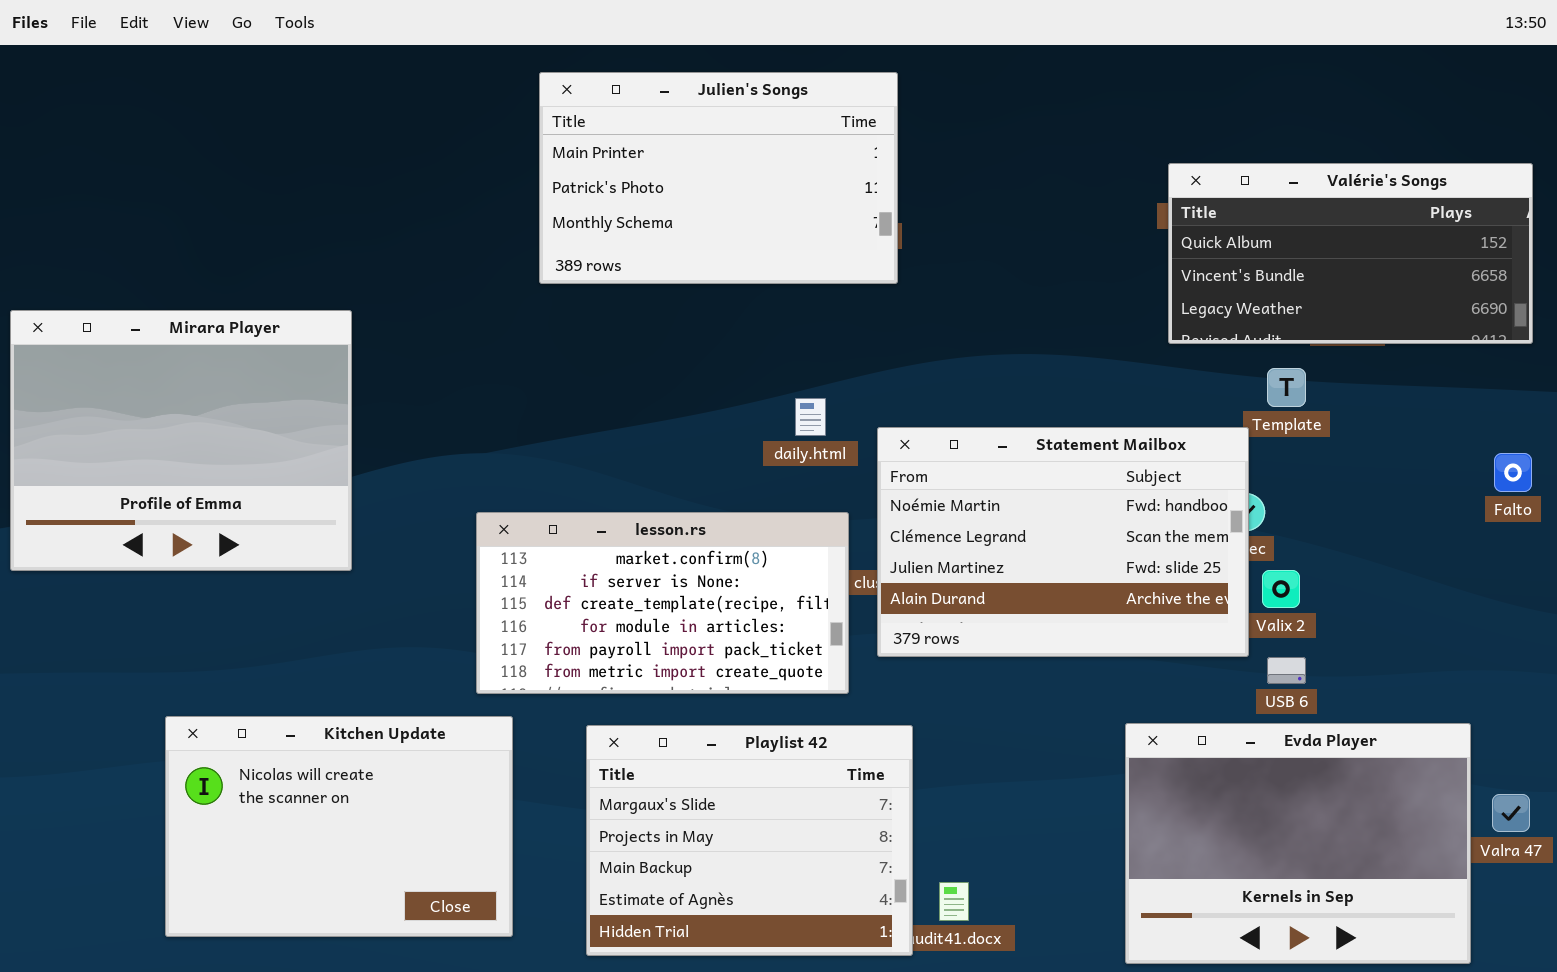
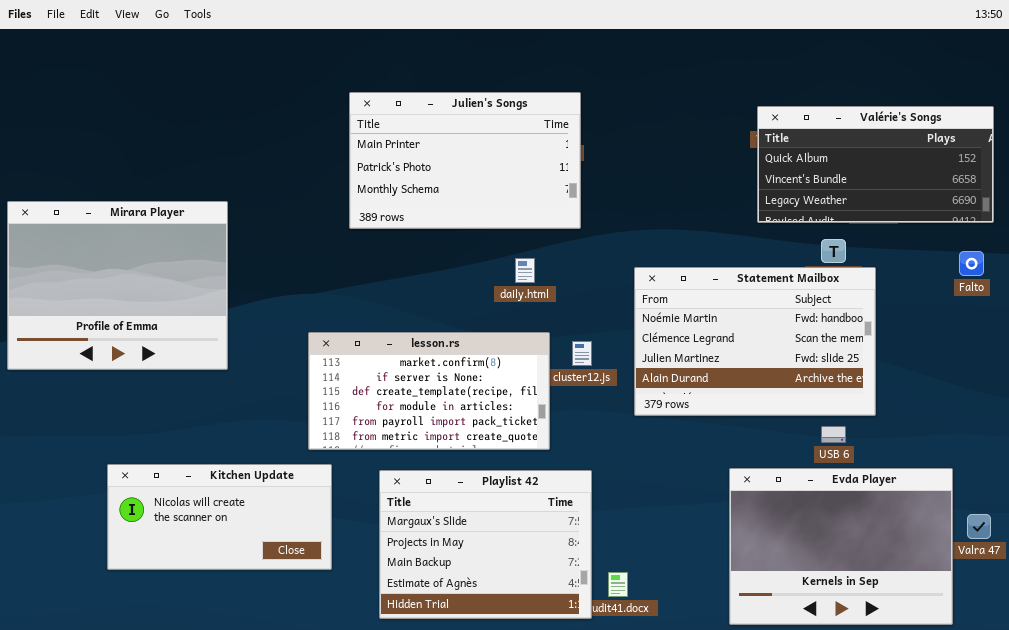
Julien's Songs: [539,72,898,284] -> [349,92,581,229], moved
Statement Mailbox: [877,427,1249,657] -> [634,267,876,416], moved
Falto: [1494,453,1532,492] -> [959,251,984,276], moved
Kitchen Update: [165,716,513,937] -> [107,464,332,570], resized

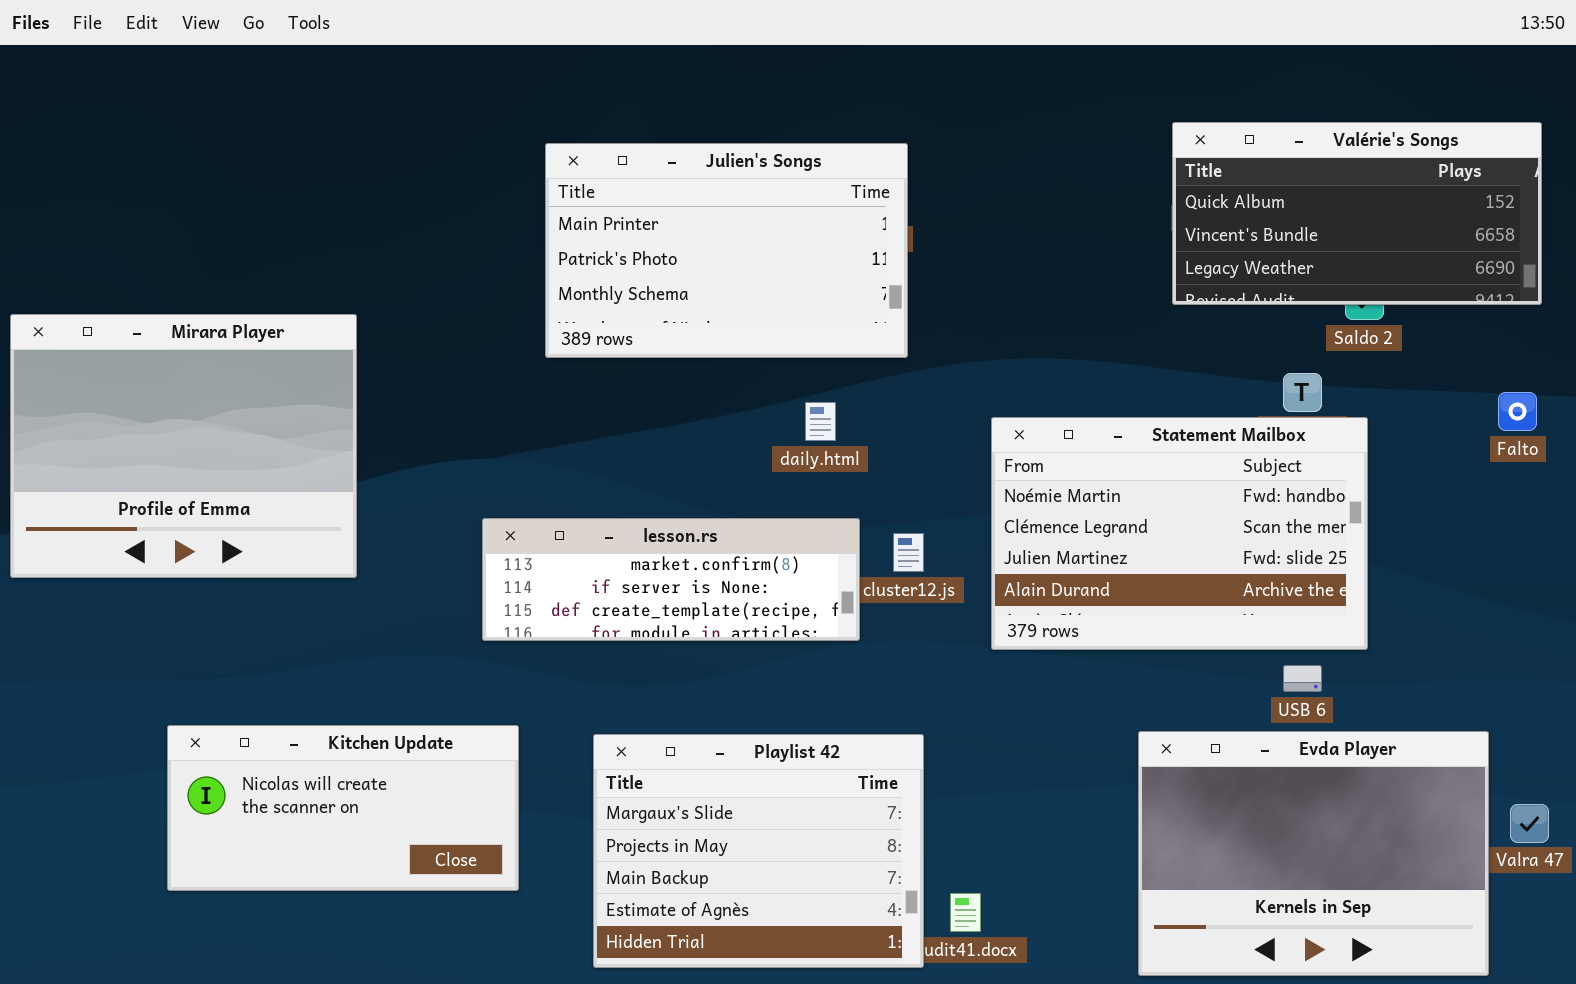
Valérie's Songs: [757,106,994,223] -> [1172,122,1542,305], moved
lesson.rs: [308,332,550,450] -> [482,518,860,641], resized

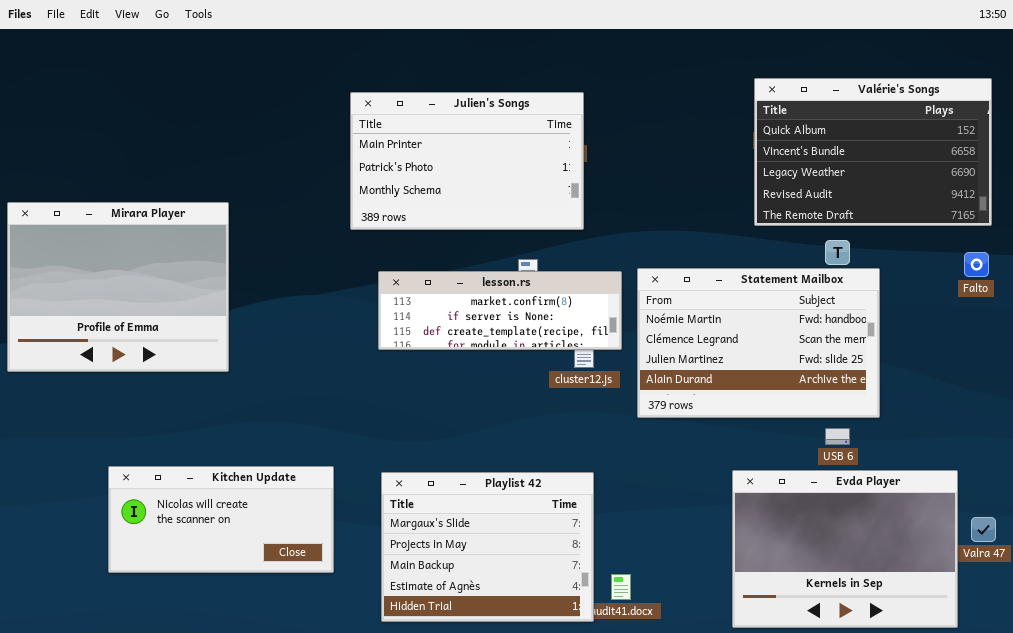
Valérie's Songs: [1172,122,1542,305] -> [754,78,992,226], resized
lesson.rs: [482,518,860,641] -> [378,271,622,350], moved

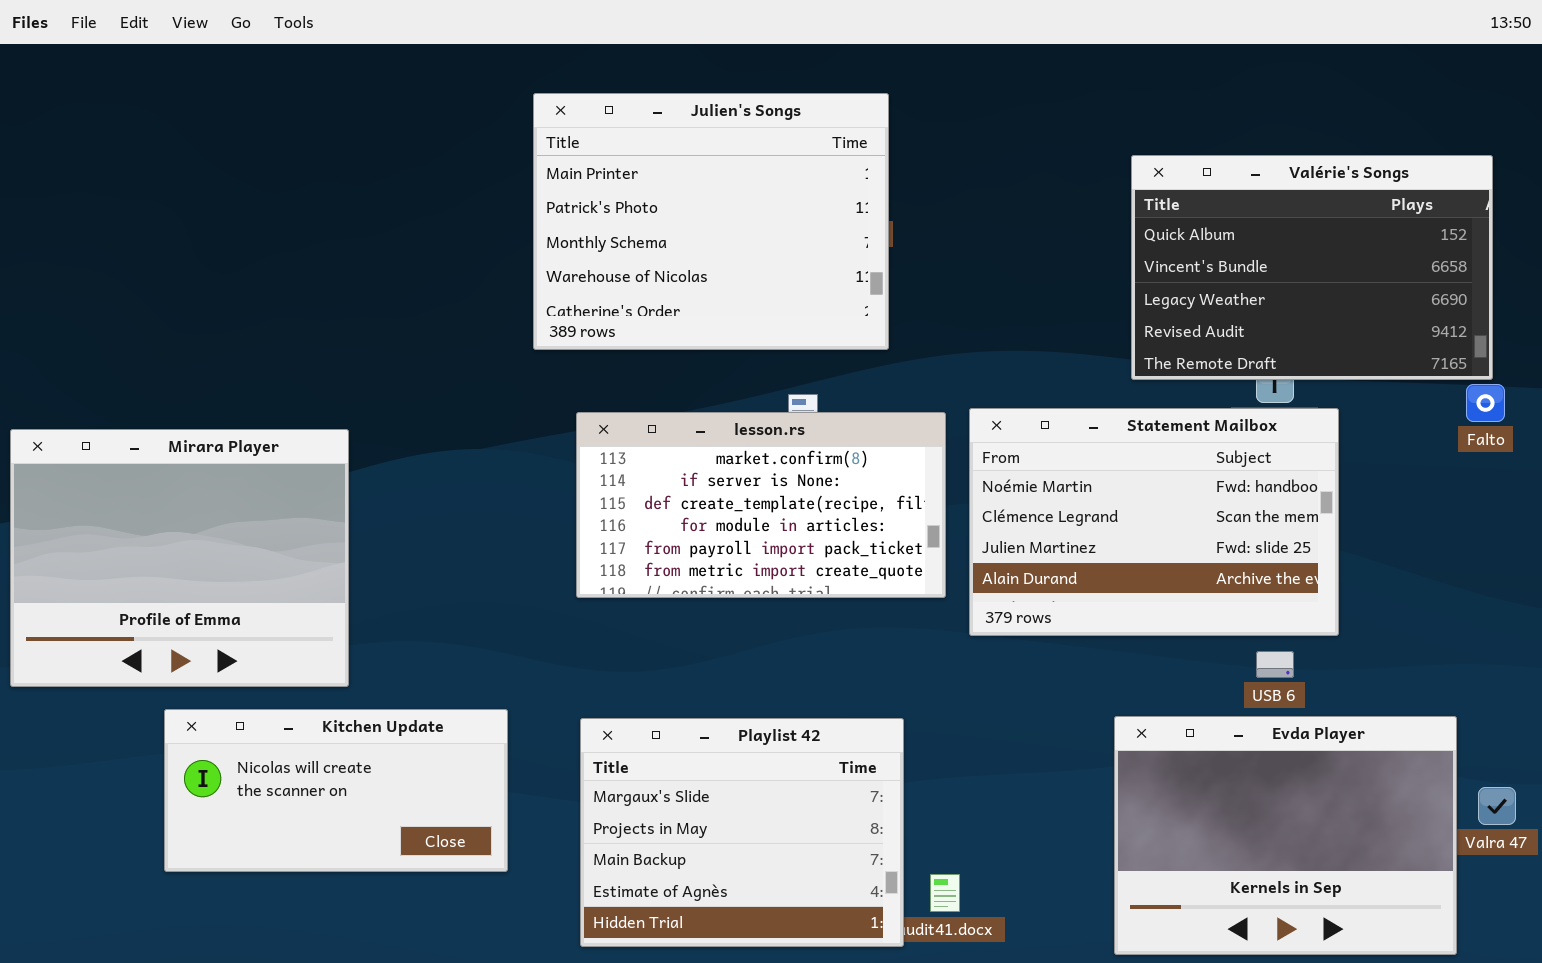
Valérie's Songs: [754,78,992,226] -> [1131,155,1493,380], moved
Julien's Songs: [350,92,584,230] -> [533,93,889,350], resized
Mirara Player: [7,202,229,372] -> [10,429,349,687], moved
lesson.rs: [378,271,622,350] -> [576,412,946,598], resized

